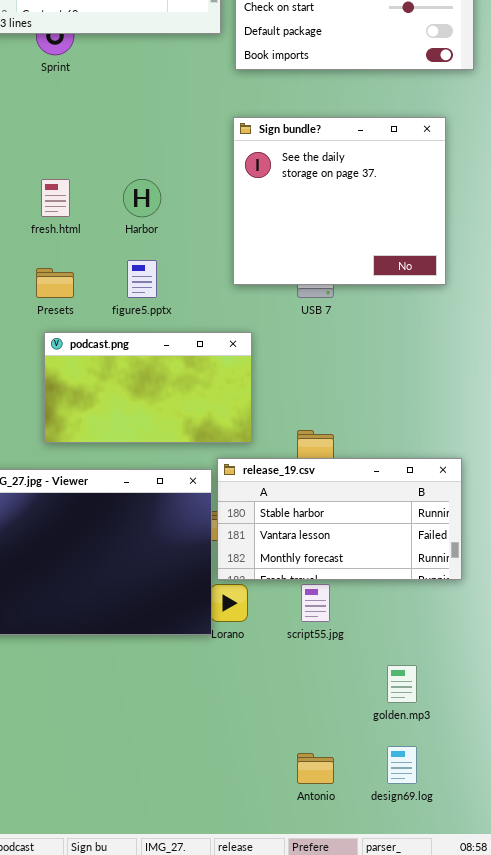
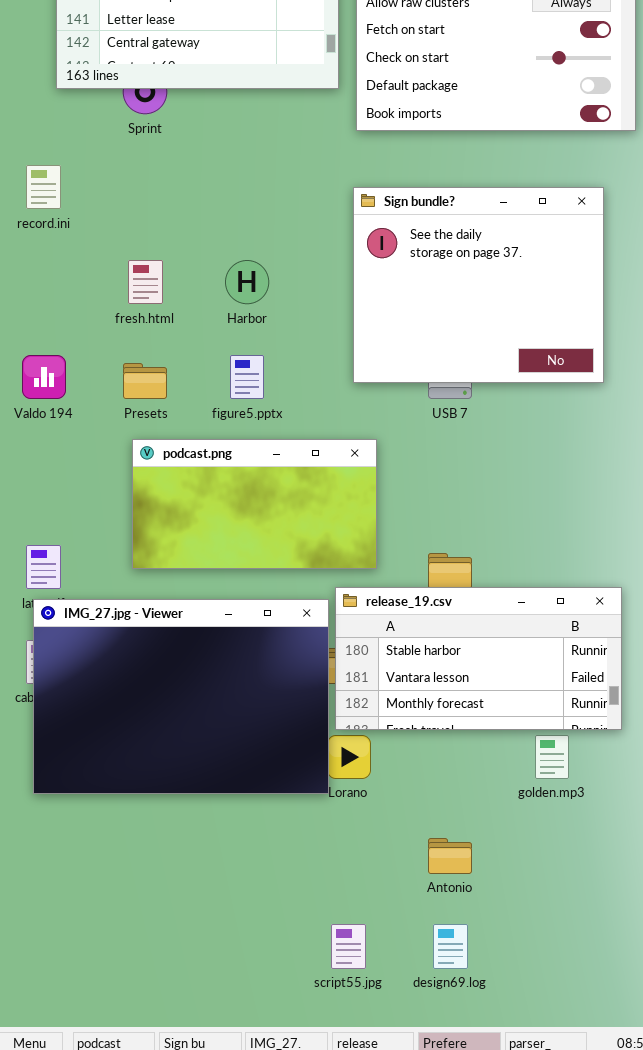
script55.jpg: [301,584,330,622] -> [331,924,366,969], moved
golden.mp3: [387,665,417,703] -> [535,735,569,779], moved
design69.log: [387,746,417,784] -> [433,924,468,969], moved
Antonio: [297,753,334,784] -> [428,838,472,874], moved

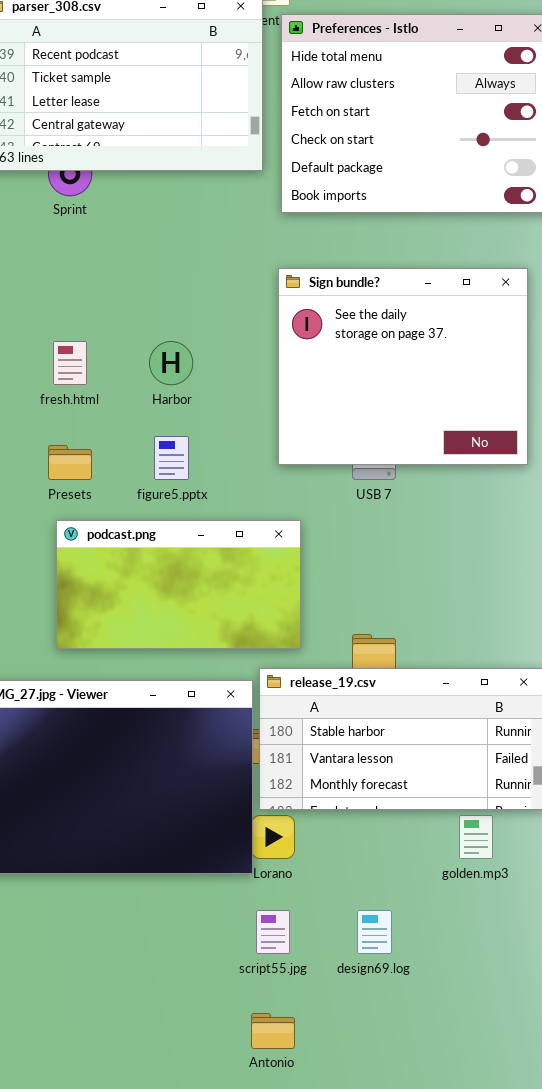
Antonio: [428,838,472,874] -> [251,1013,295,1049], moved
script55.jpg: [331,924,366,969] -> [256,910,290,954], moved
design69.log: [433,924,468,969] -> [357,910,392,954], moved

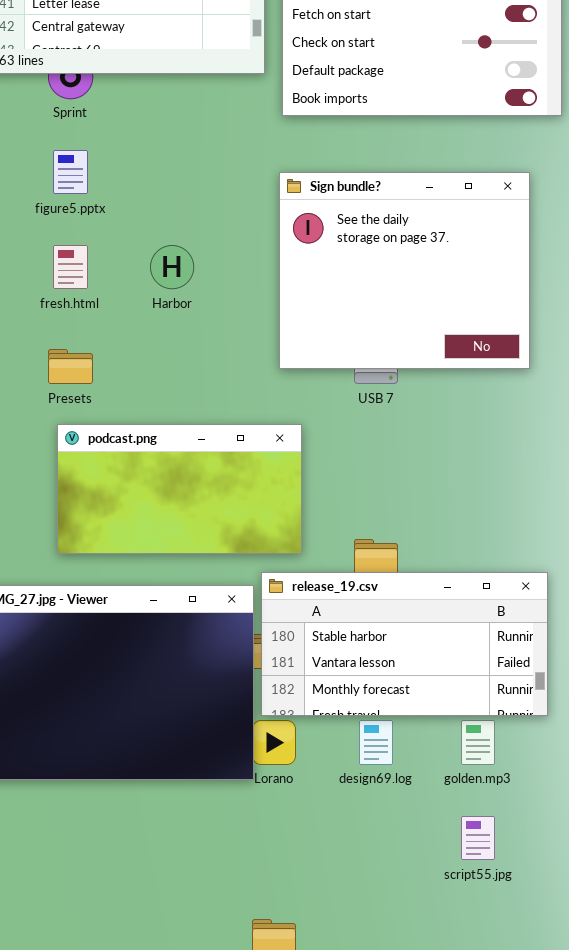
figure5.pptx: [154,436,189,480] -> [53,150,88,194], moved
script55.jpg: [256,910,290,954] -> [461,816,495,860], moved
design69.log: [357,910,392,954] -> [359,720,393,765], moved

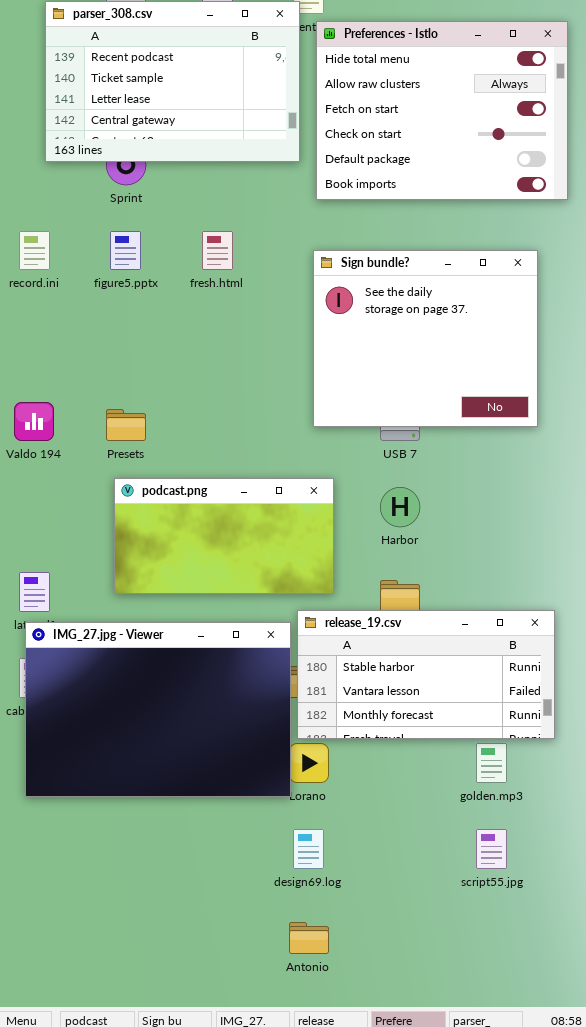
fresh.html: [53,245,88,289] -> [202,231,233,270], moved
Harbor: [150,245,194,289] -> [380,487,420,527], moved
design69.log: [359,720,393,765] -> [293,829,324,869], moved

